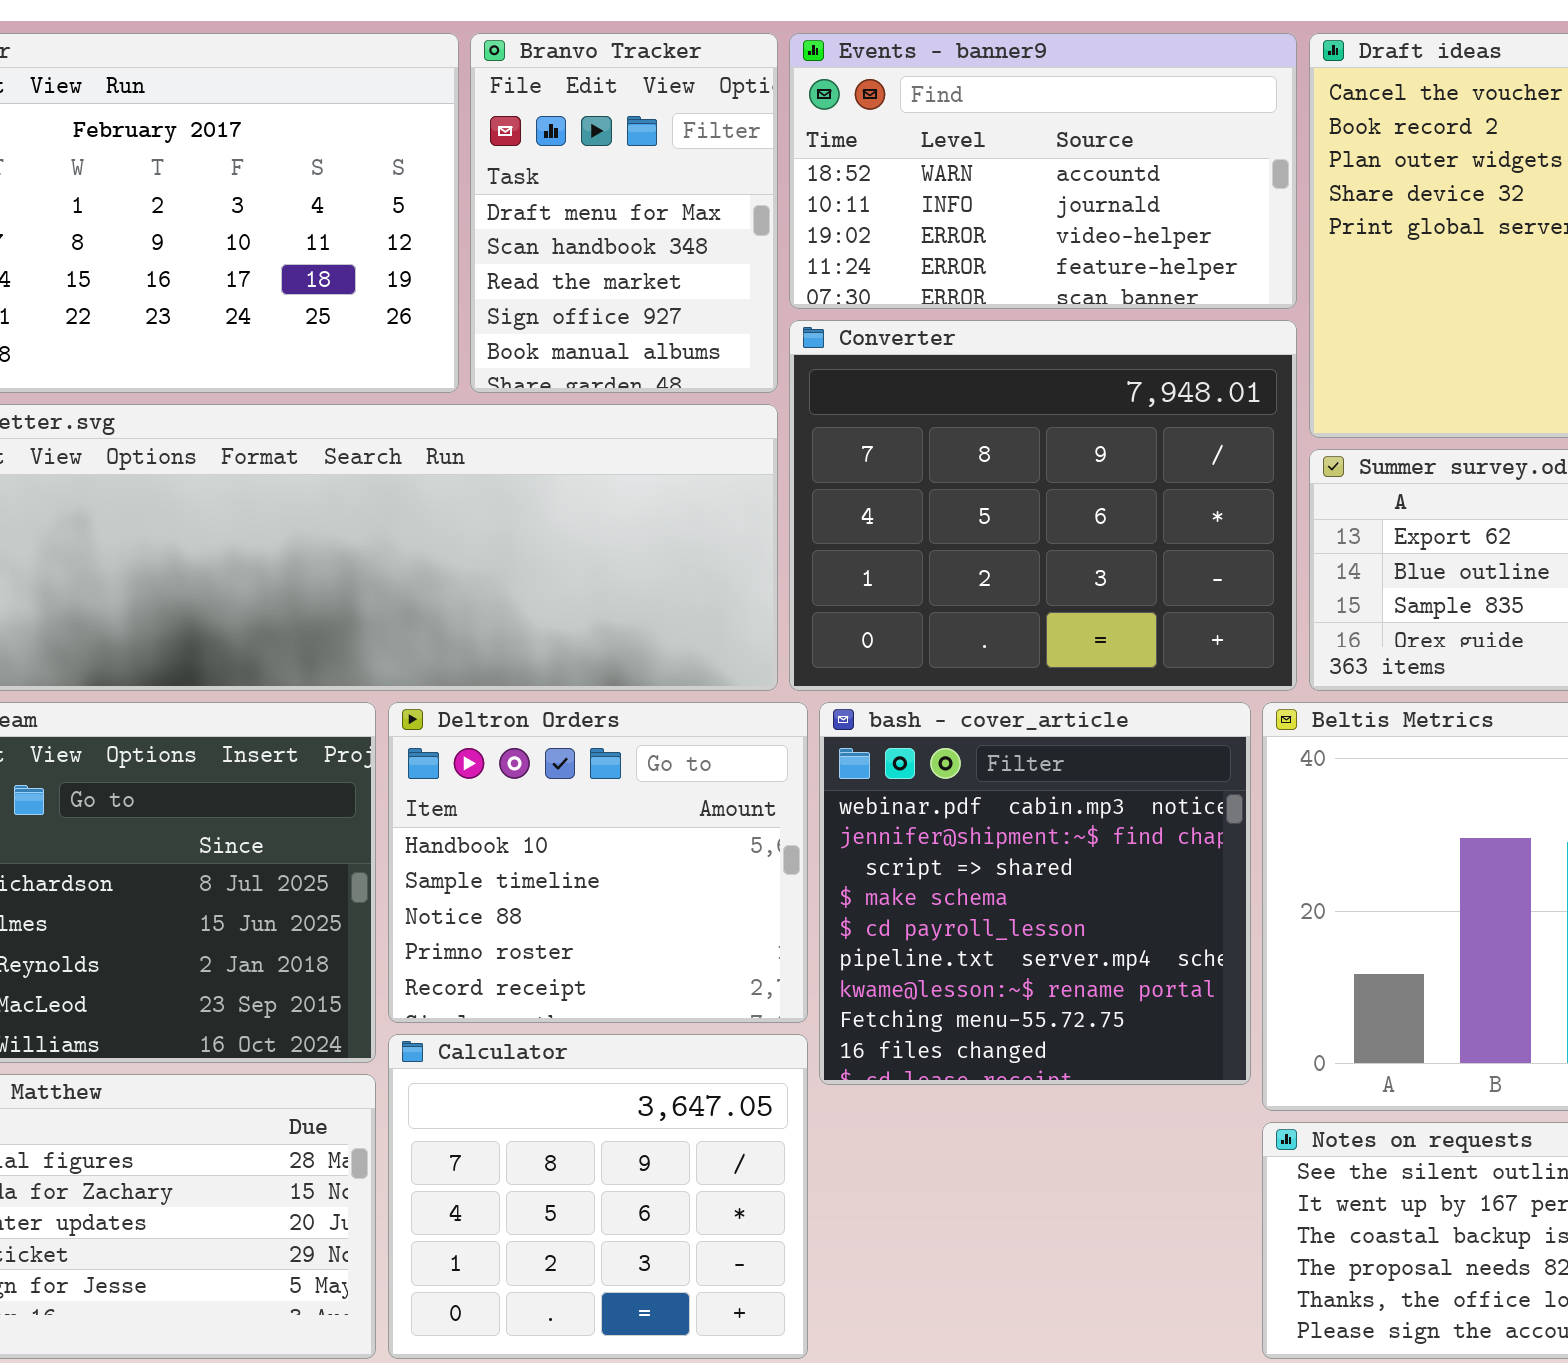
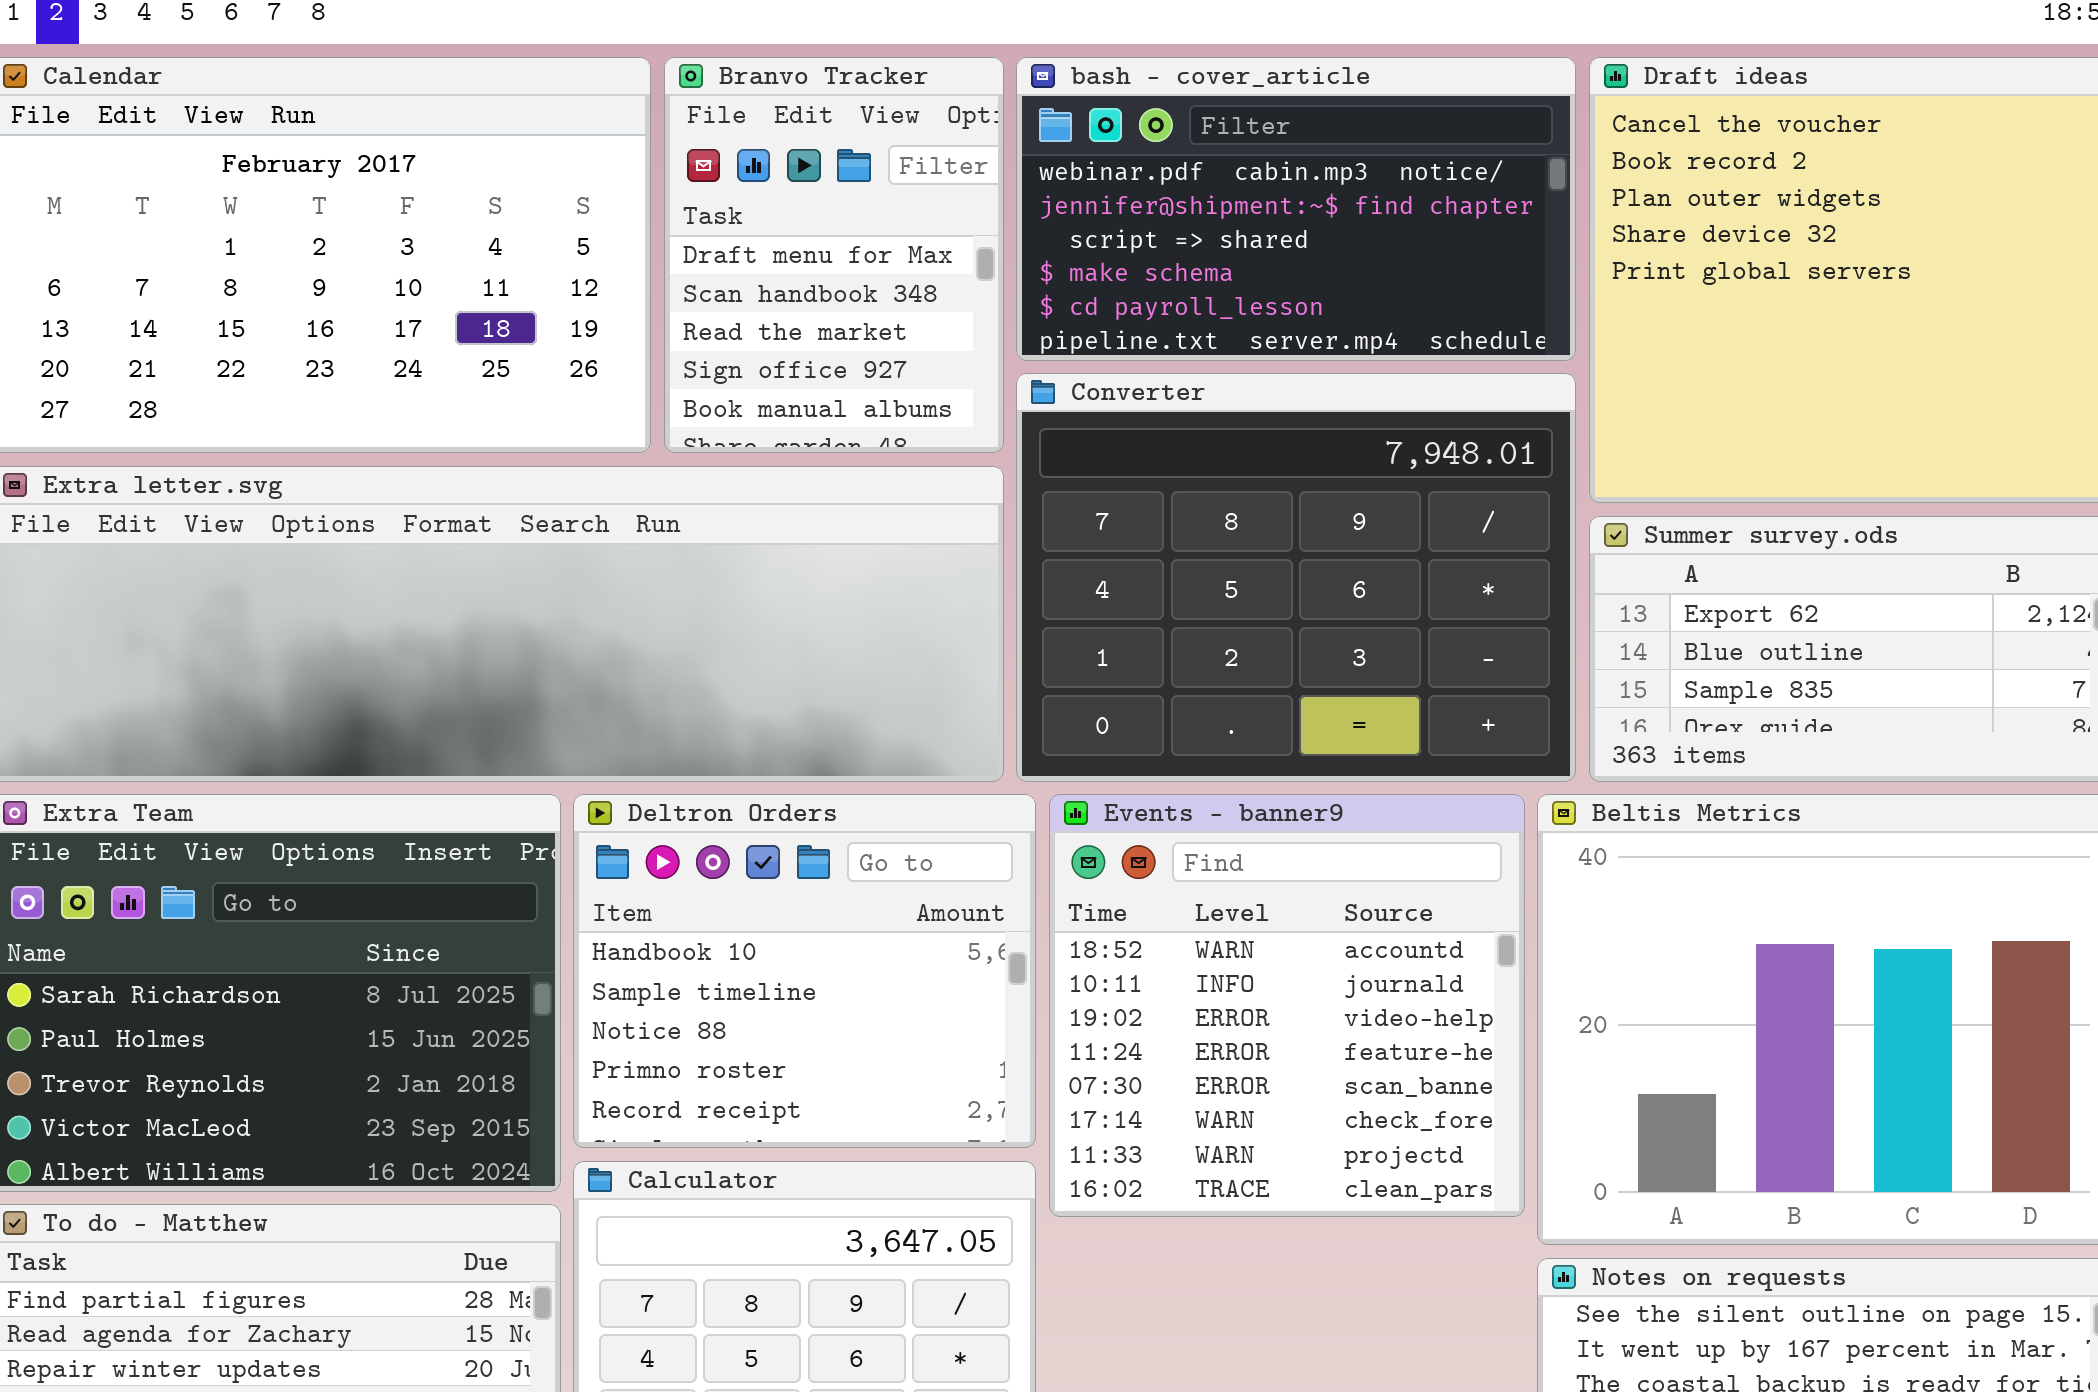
Events - banner9: [789,33,1297,309] -> [1049,794,1525,1217], moved, resized
bash - cover_article: [819,702,1251,1085] -> [1016,57,1576,361], moved, resized

